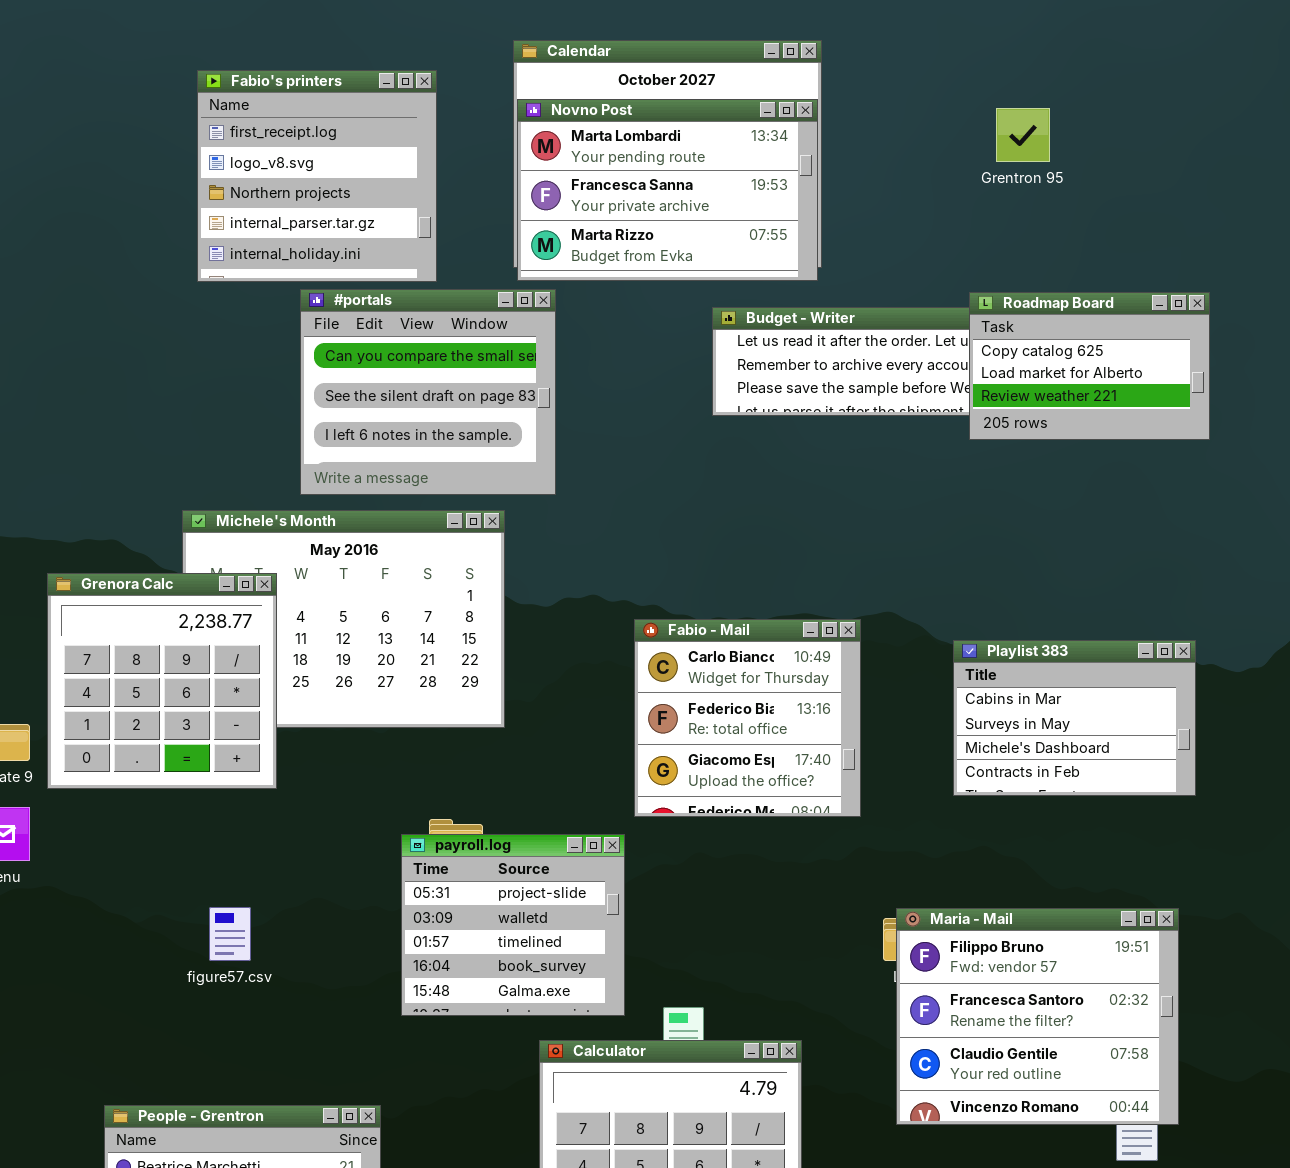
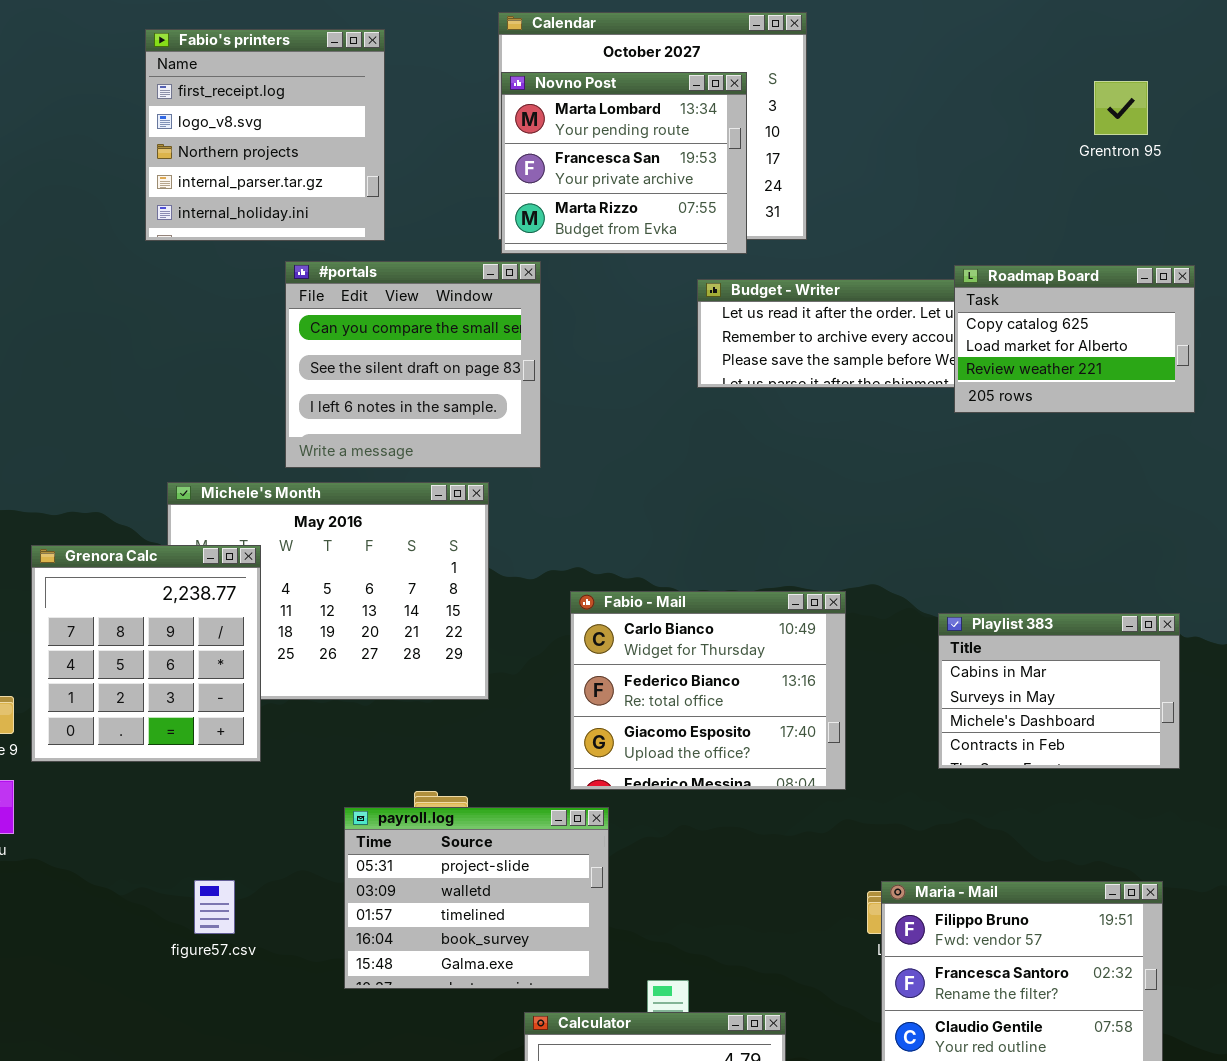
Fabio's printers: [197,70,437,282] -> [145,29,385,241], moved
Novno Post: [517,99,818,281] -> [501,72,747,254], resized
Grentron 95: [996,108,1050,162] -> [1094,81,1148,135], moved
Fabio - Mail: [634,619,861,817] -> [570,591,846,790], resized
payroll.log: [401,834,625,1016] -> [344,807,609,989], resized

